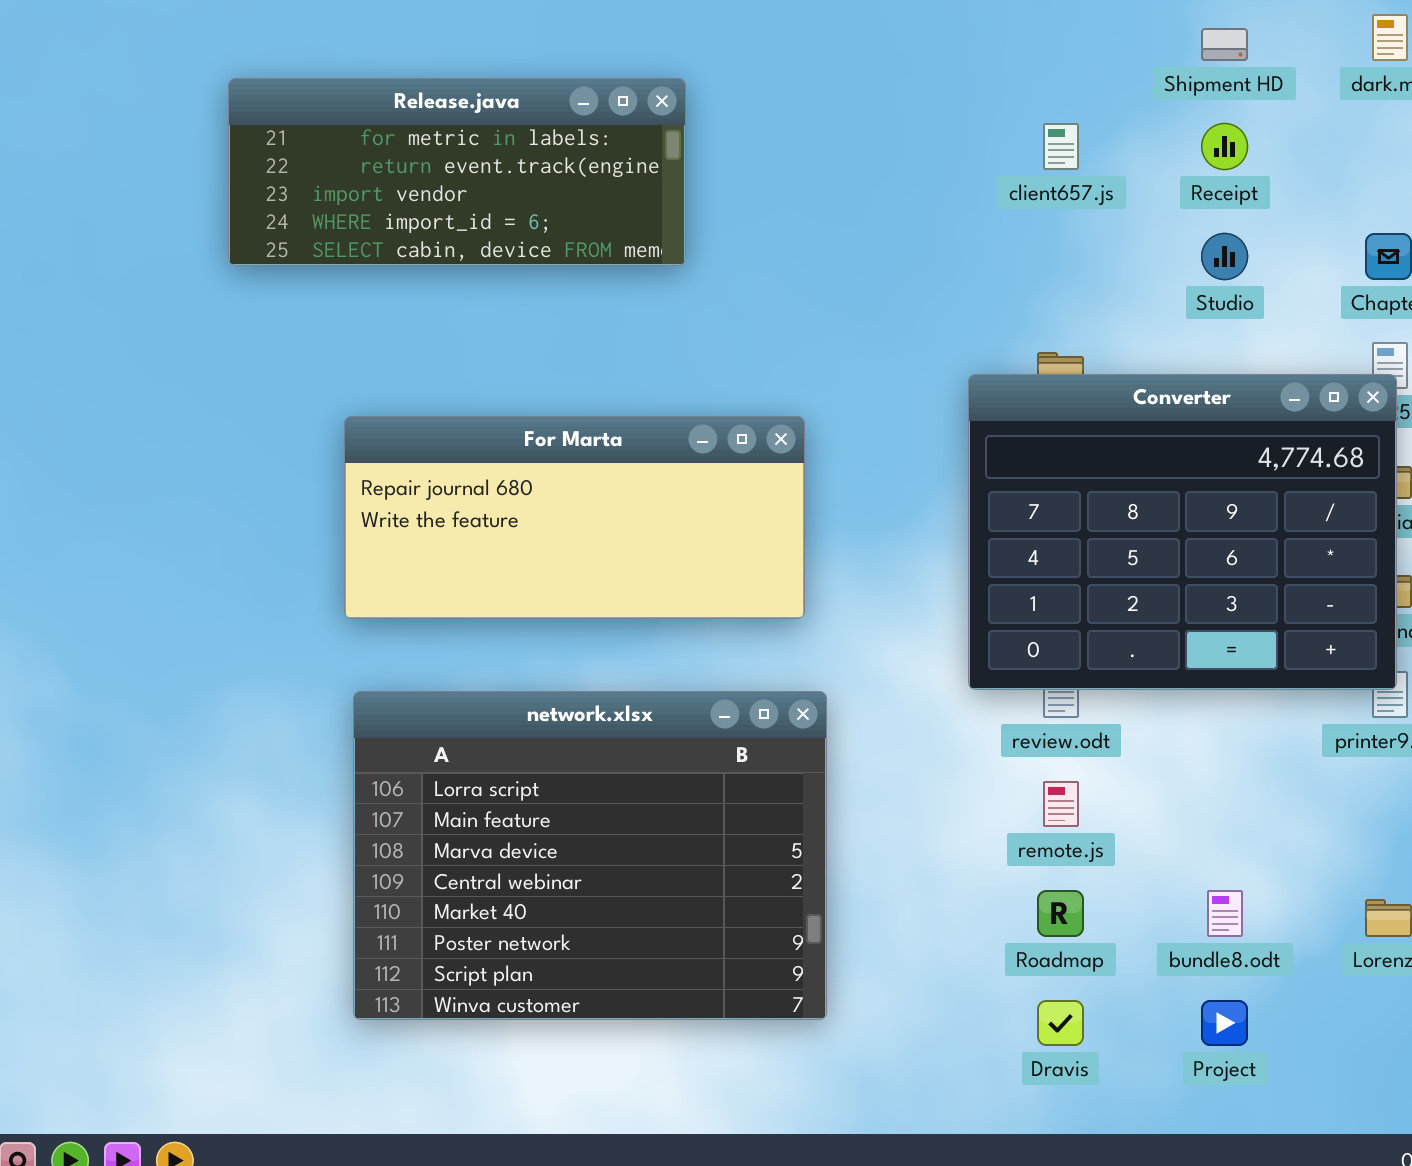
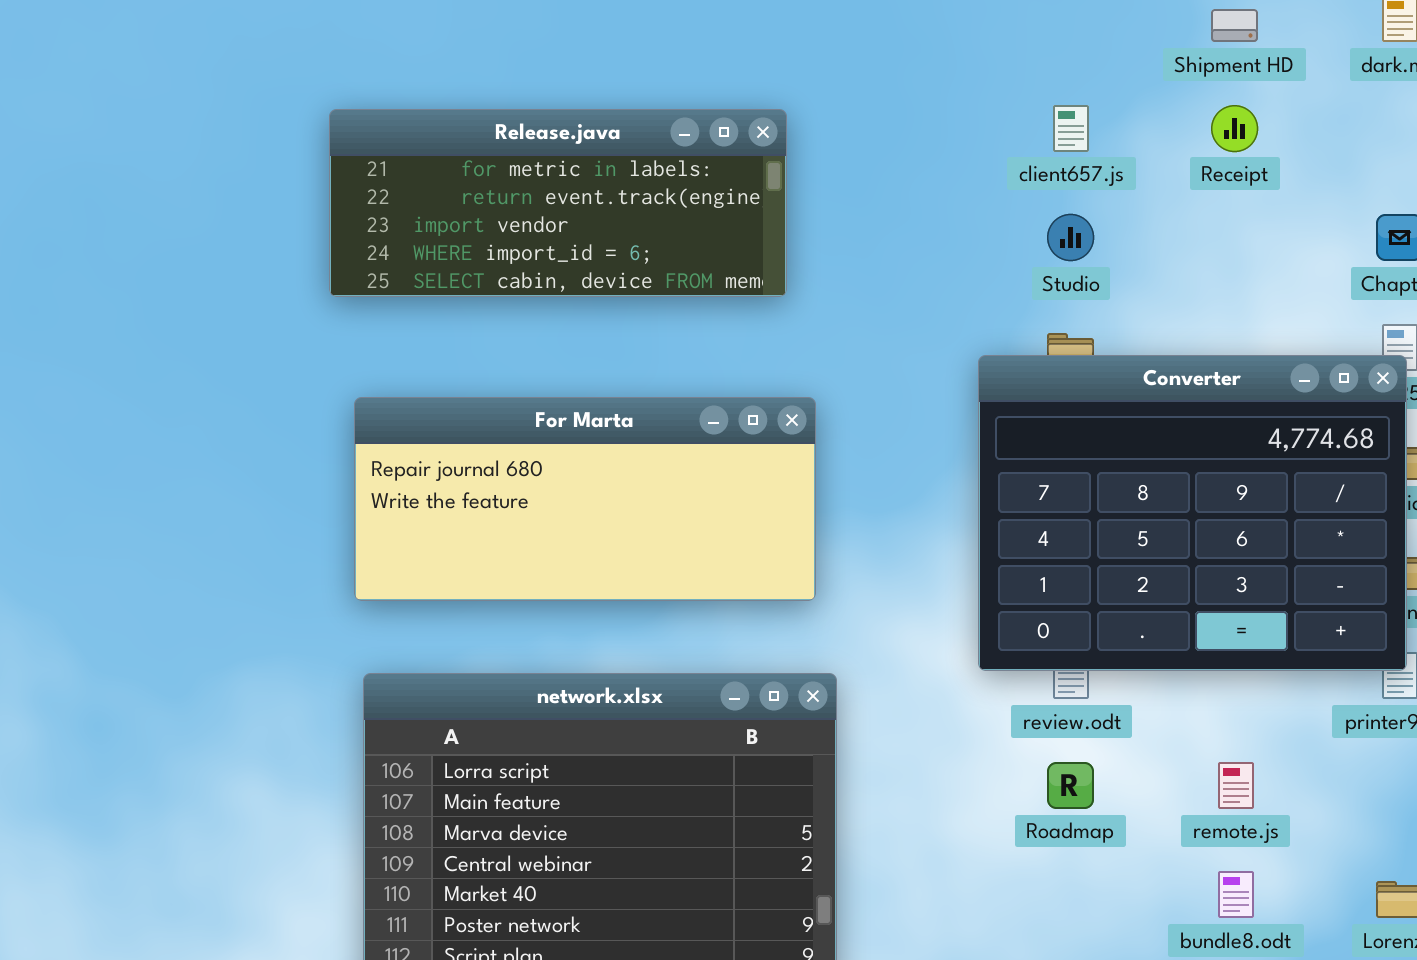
Release.java: [228,78,686,266] -> [329,109,787,297], moved
Studio: [1201,233,1248,280] -> [1047,214,1094,261], moved
remote.js: [1043,781,1079,827] -> [1218,762,1254,809], moved
Roadmap: [1037,890,1084,937] -> [1047,762,1094,809], moved

